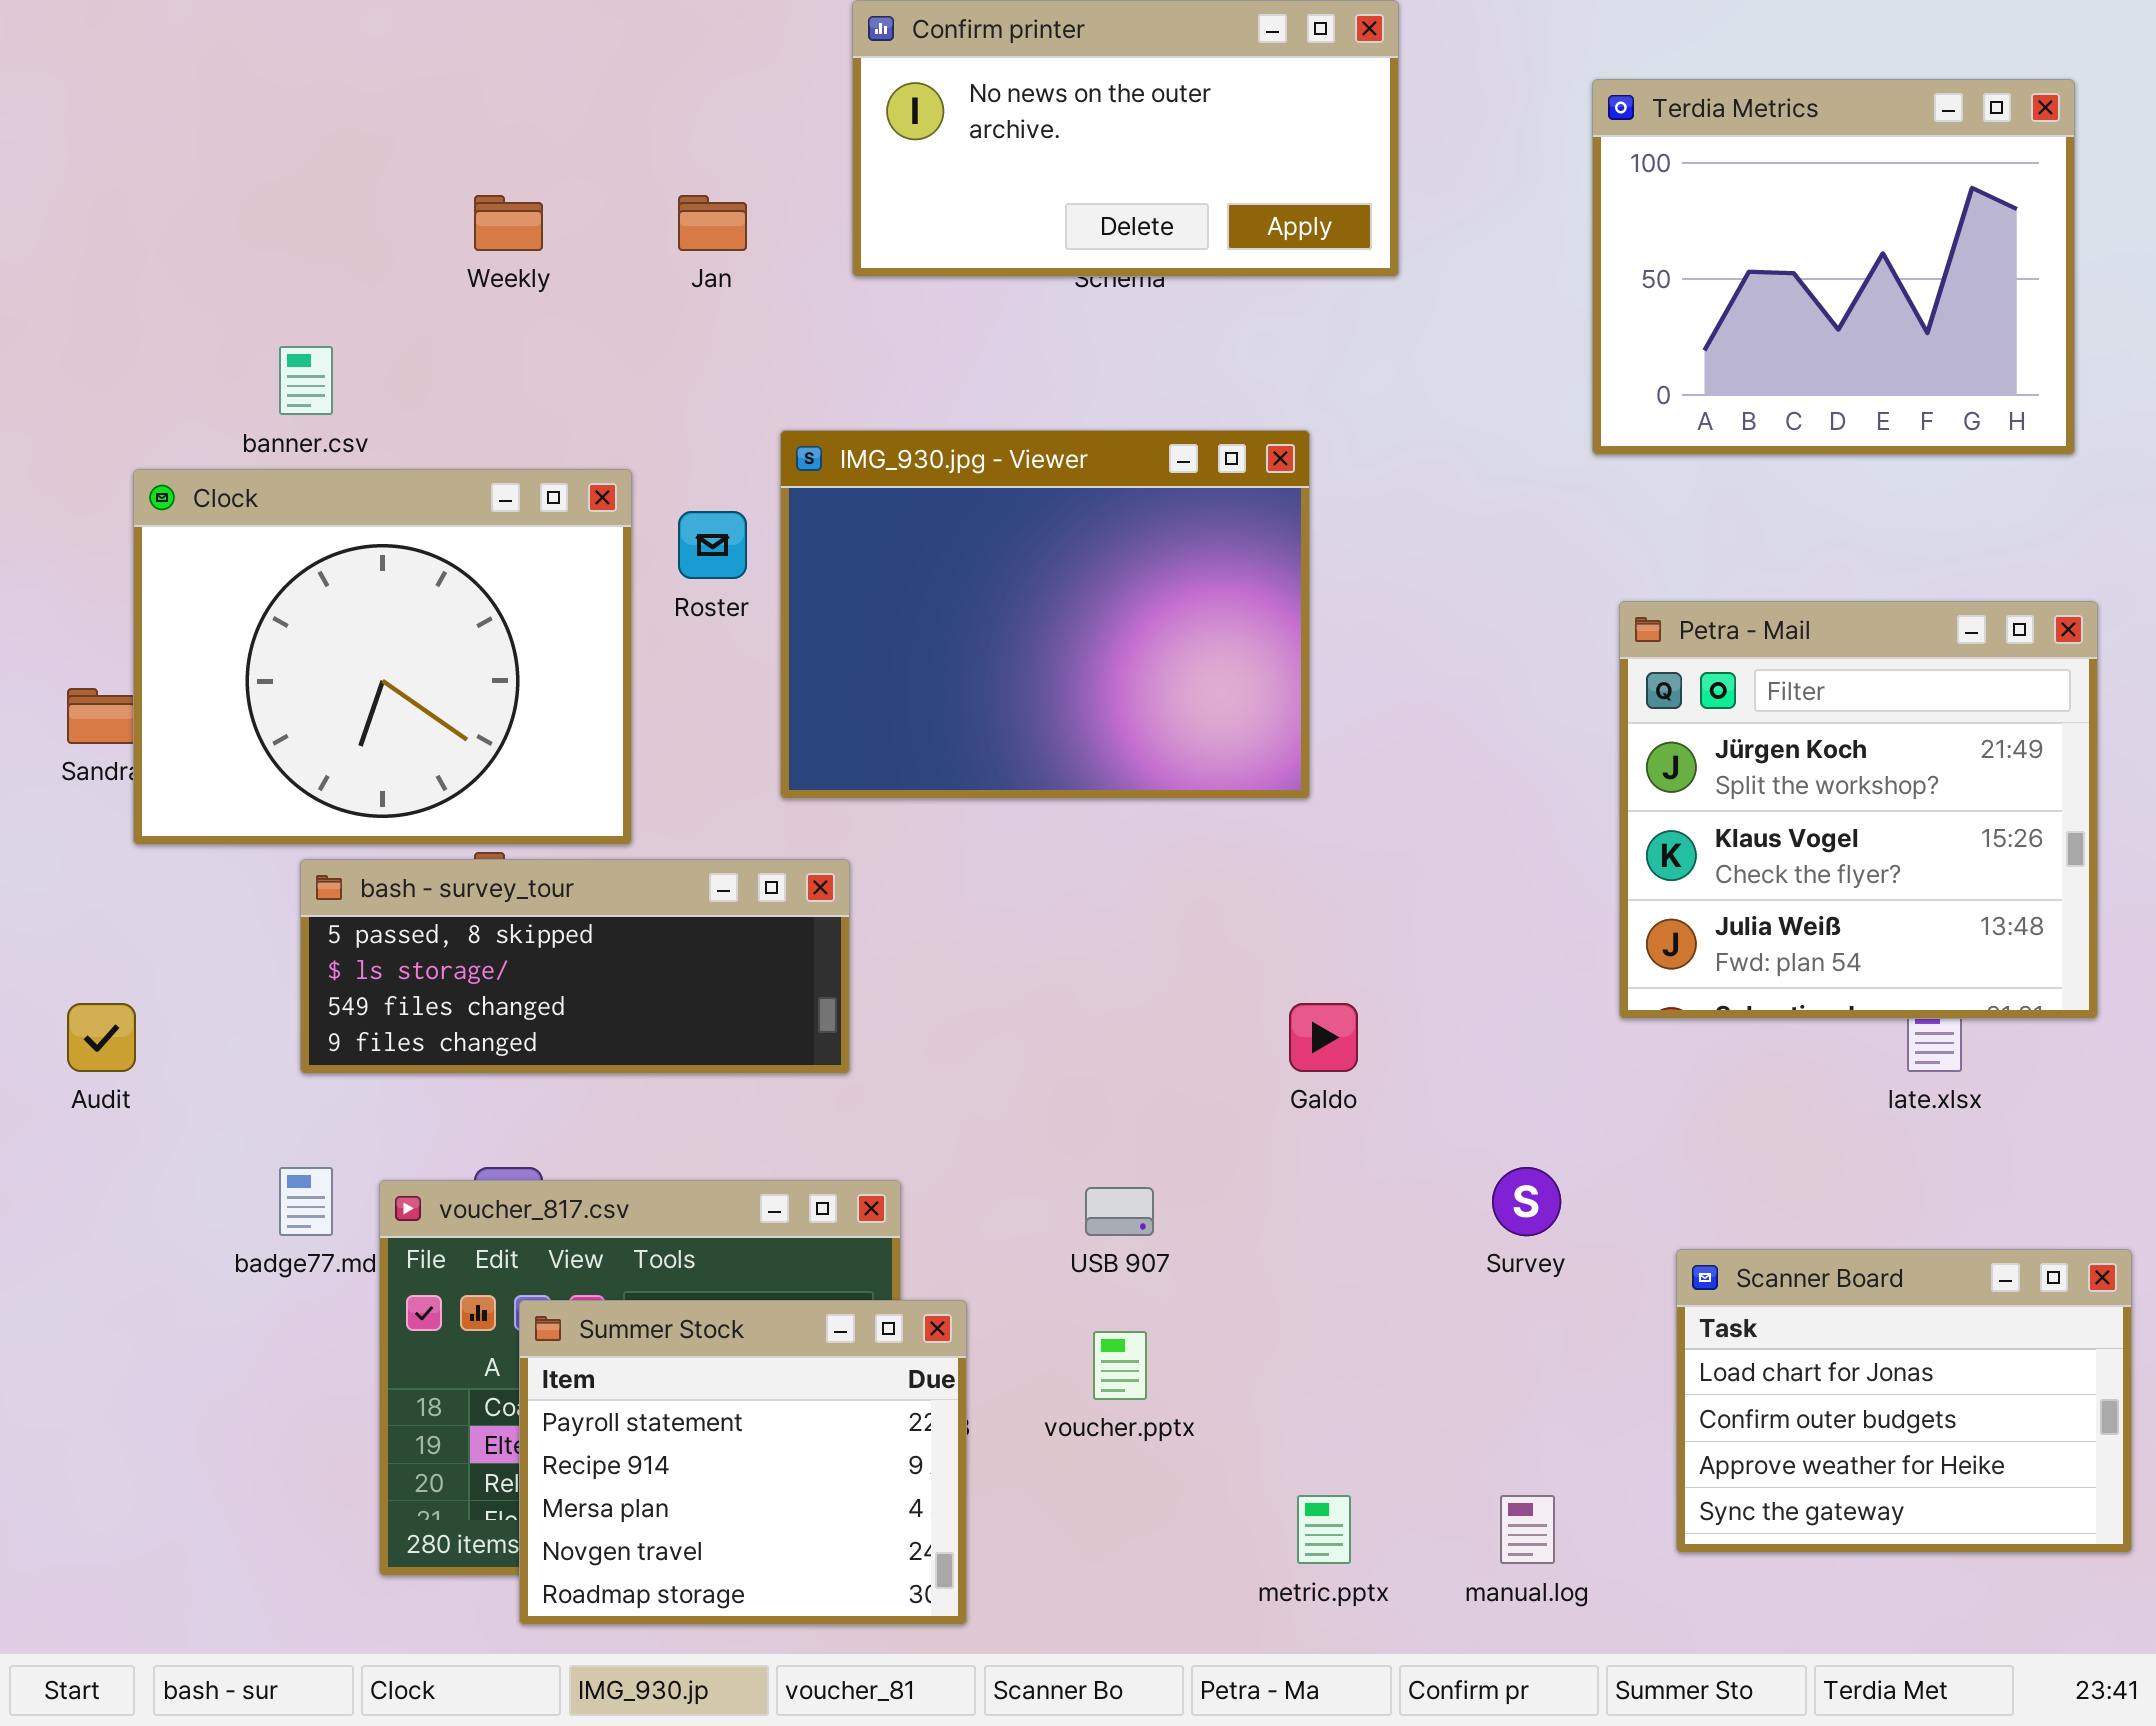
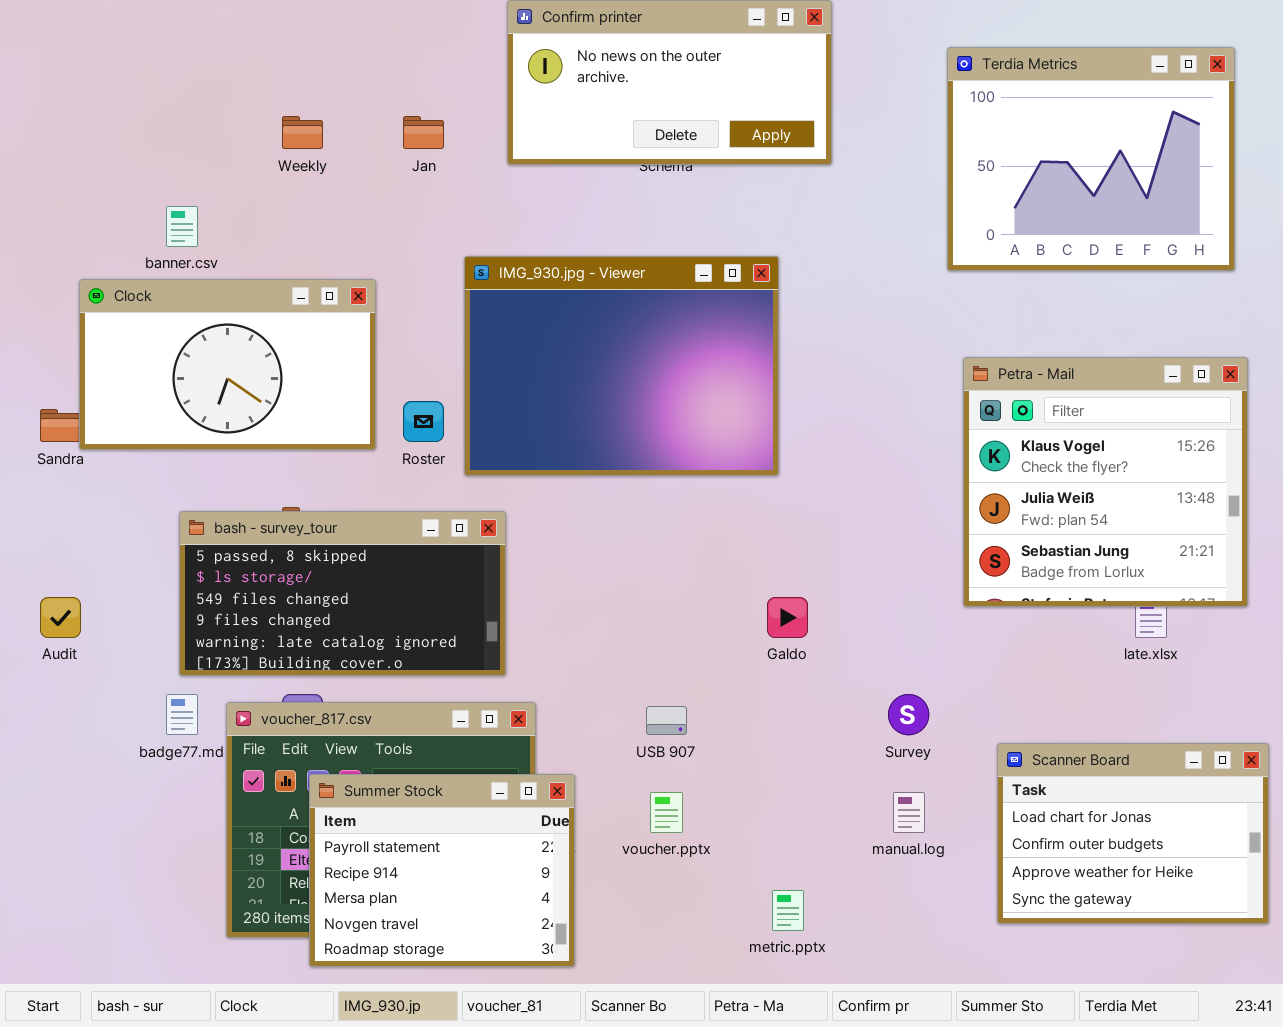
Clock: [133,469,632,845] -> [79,279,376,450], resized
Roster: [678,511,747,579] -> [403,401,444,442], moved
Petra - Mail: [1619,601,2098,1019] -> [963,357,1248,607], scrolled down 1 row
bash - survey_tour: [300,859,850,1074] -> [179,511,506,676], resized
manual.log: [1500,1495,1555,1564] -> [893,792,925,833], moved

